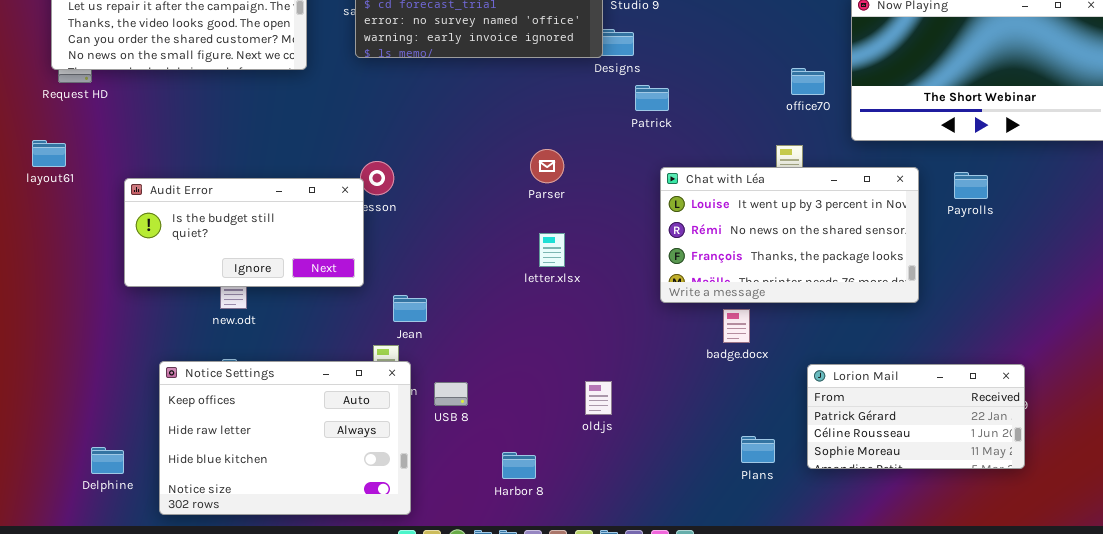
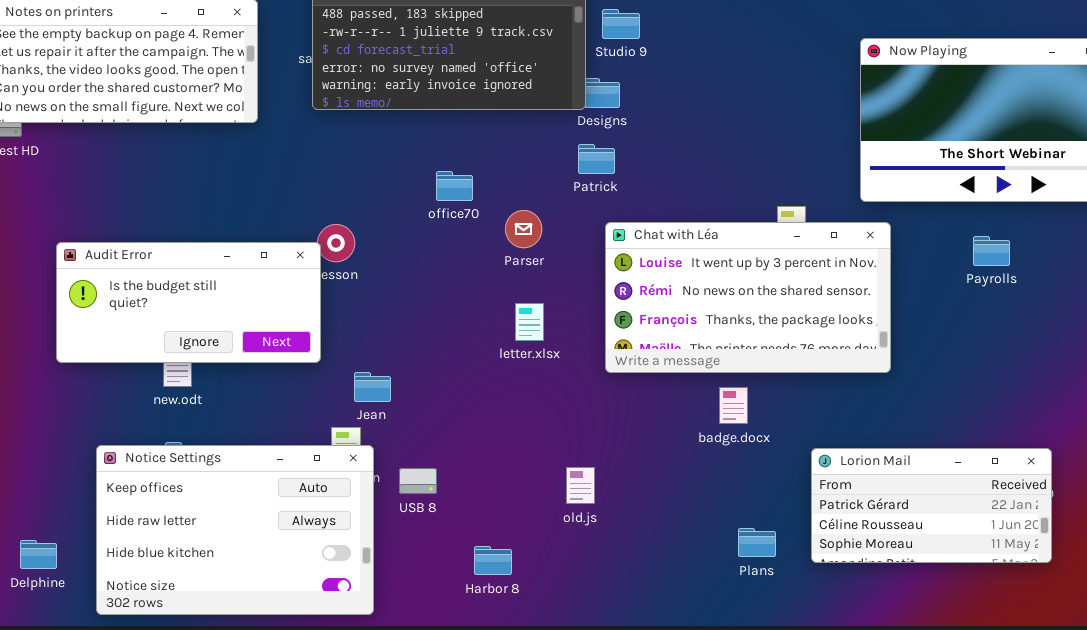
office70: [791,68,825,95] -> [436,171,473,201], moved
Patrick: [635,85,669,111] -> [578,144,615,174], moved
Chat with Léa: [660,167,919,303] -> [605,222,891,373], moved

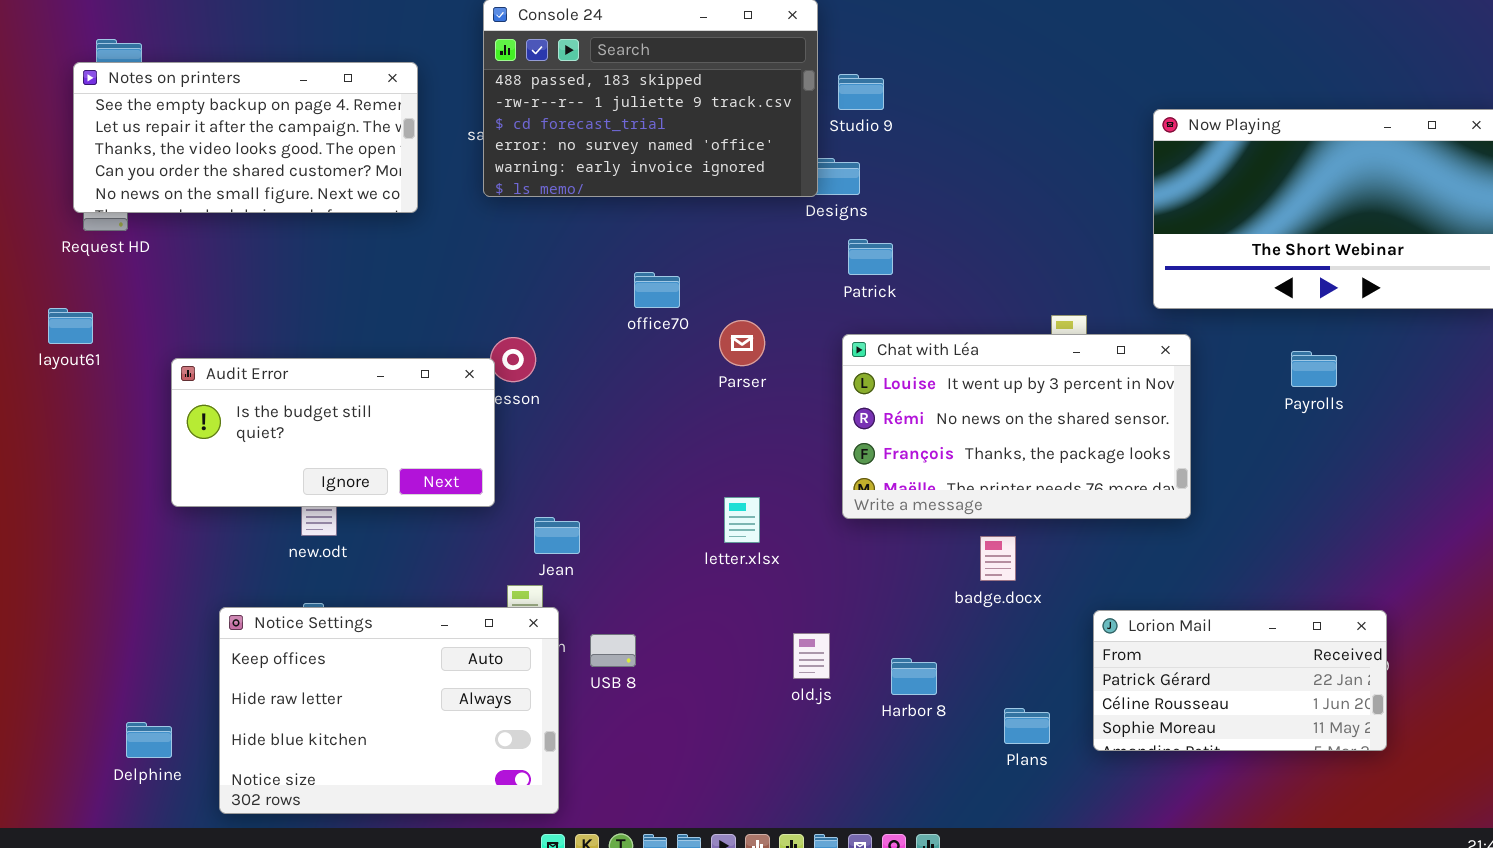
Patrick: [578,144,615,174] -> [848,239,893,275], moved
letter.xlsx: [515,303,544,341] -> [724,497,760,543], moved
Harbor 8: [474,546,512,575] -> [891,658,937,695], moved

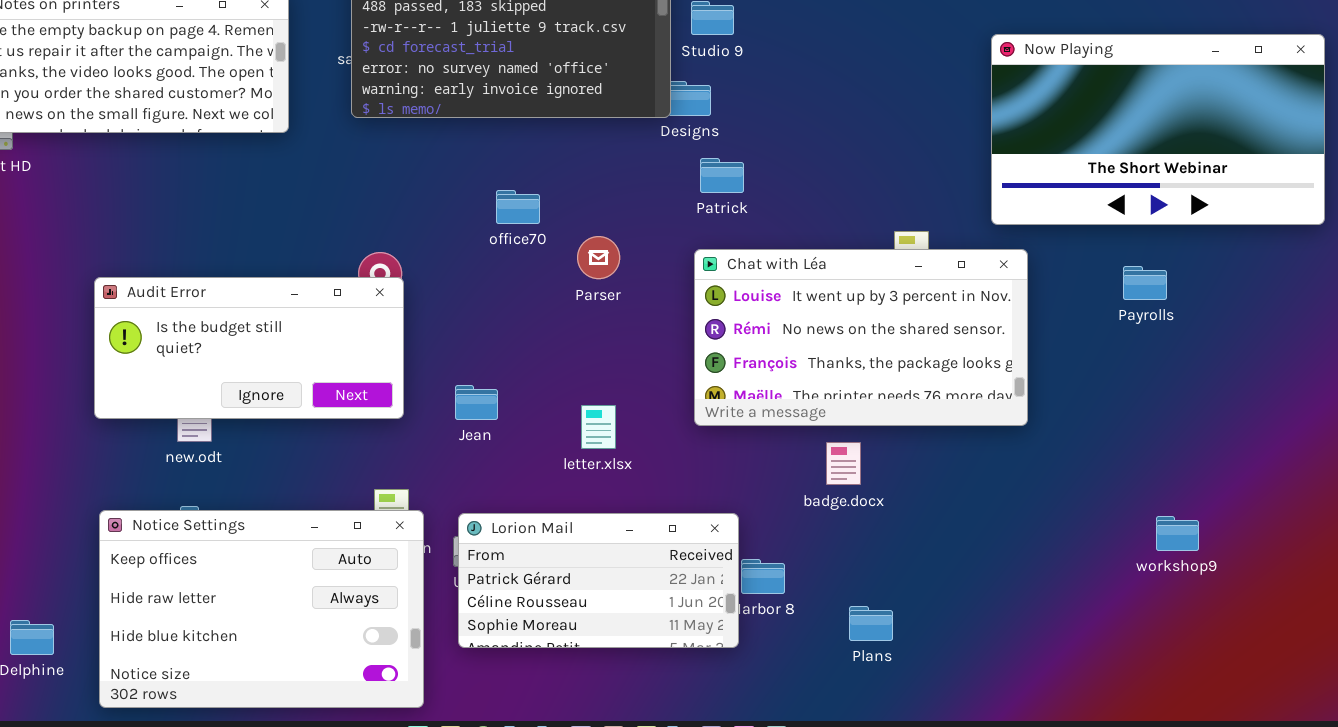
Audit Error: [171,358,495,507] -> [94,277,404,419], moved
Jean: [534,517,580,554] -> [455,385,498,420], moved
Lorion Mail: [1093,610,1387,751] -> [458,513,739,648], moved

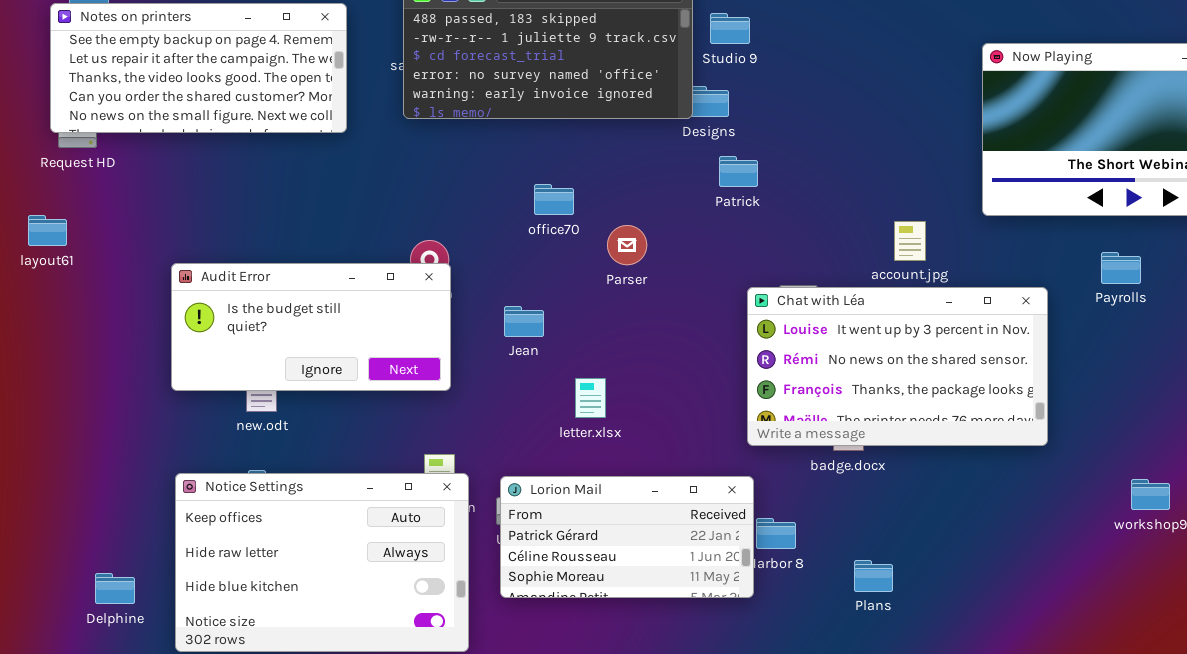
Chat with Léa: [694,249,1028,426] -> [747,287,1048,446], moved
Jean: [455,385,498,420] -> [504,306,544,337], moved
letter.xlsx: [581,405,616,449] -> [575,378,606,418], moved

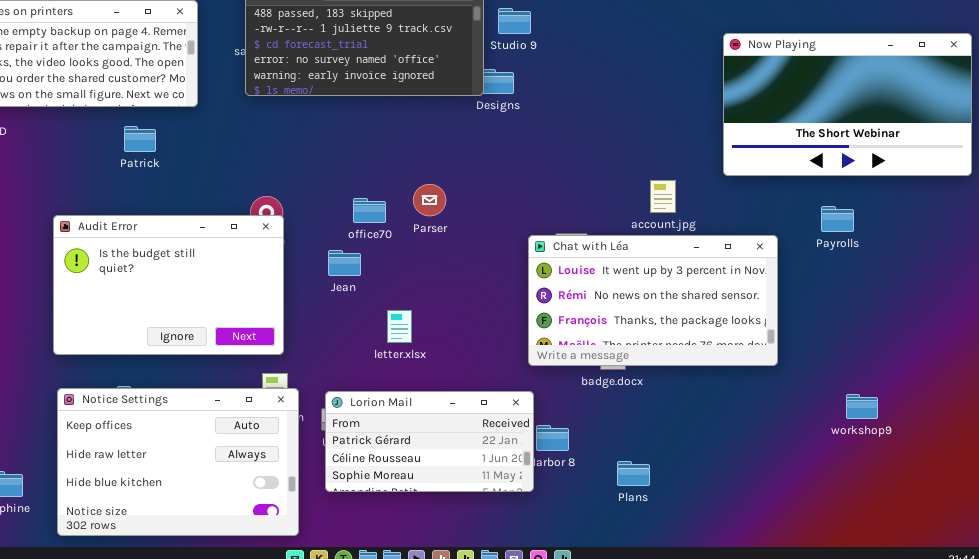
Patrick: [719,156,758,187] -> [124,126,156,152], moved
office70: [534,184,574,215] -> [353,198,386,223], moved
Audit Error: [171,263,451,391] -> [53,215,284,355], resized

